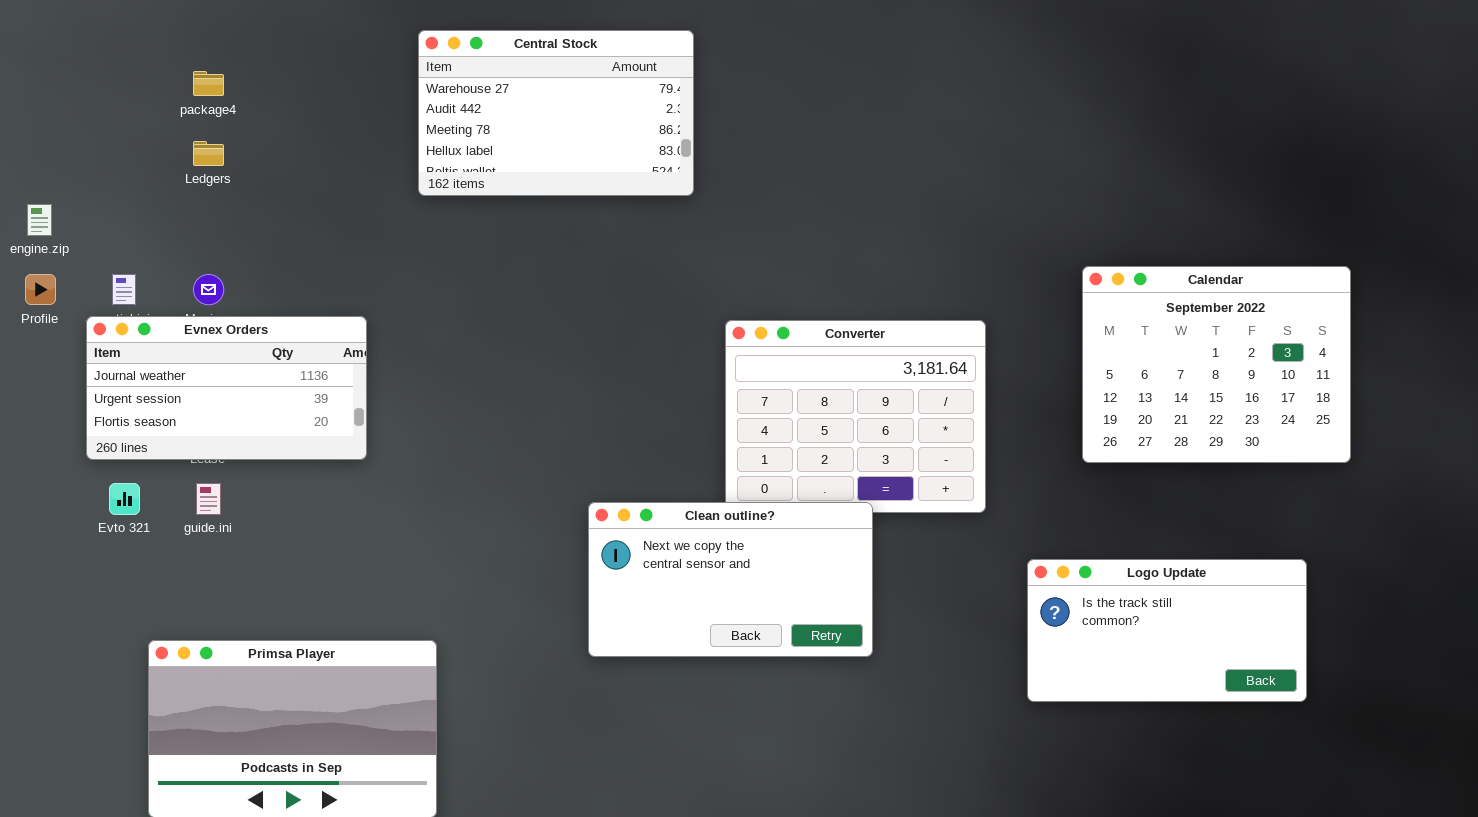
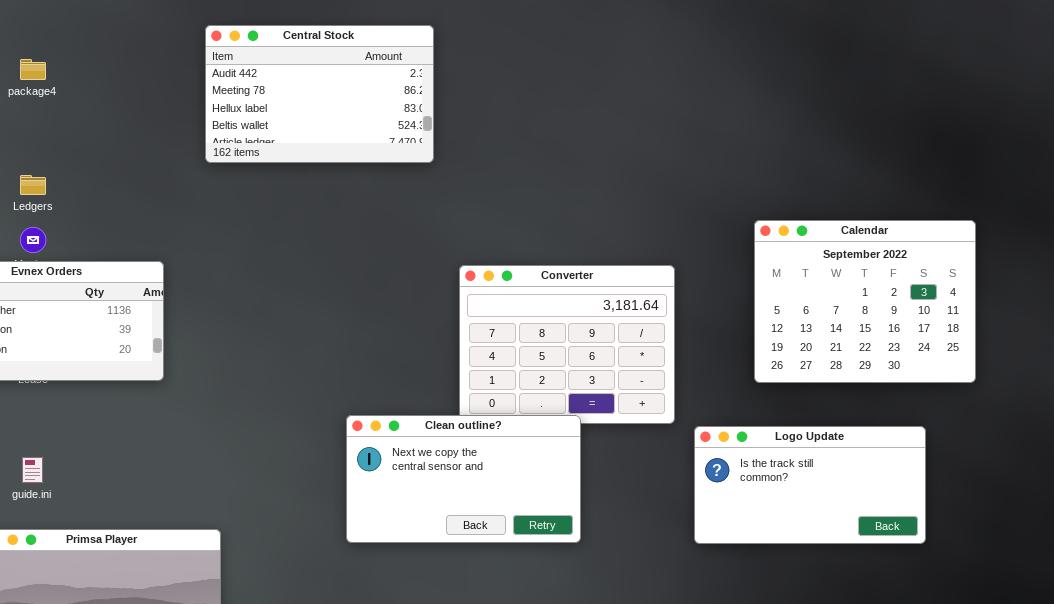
Central Stock: [418,30,694,196] -> [205,25,434,163], scrolled down 1 row
Ledgers: [193,141,224,166] -> [20,175,46,195], moved
guide.ini: [196,483,221,515] -> [22,457,43,483], moved
Logo Update: [1027,559,1307,702] -> [694,426,926,544], moved

